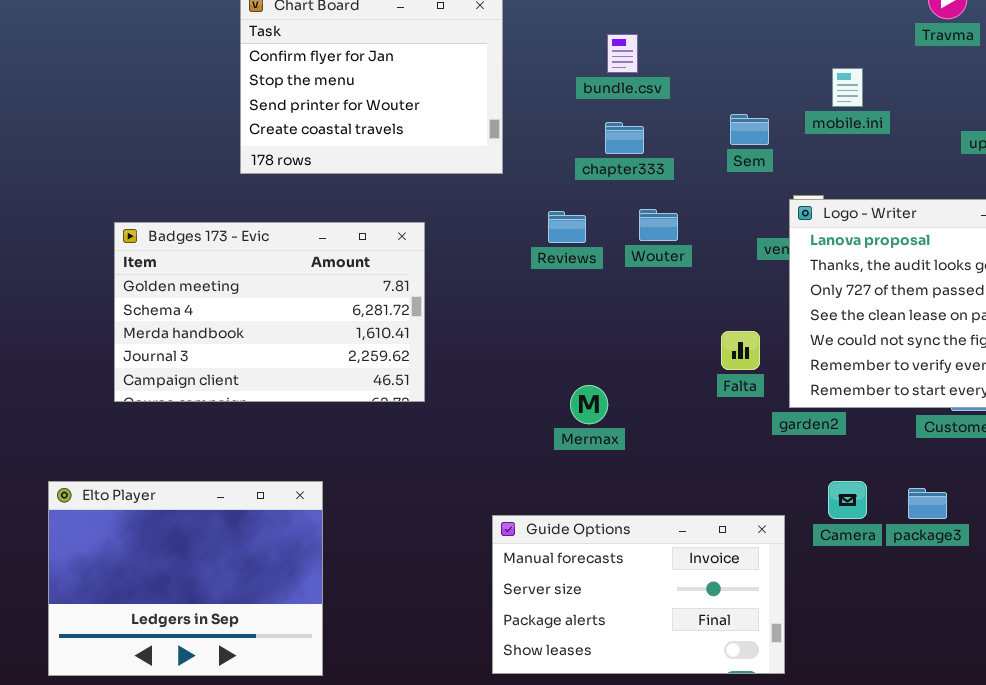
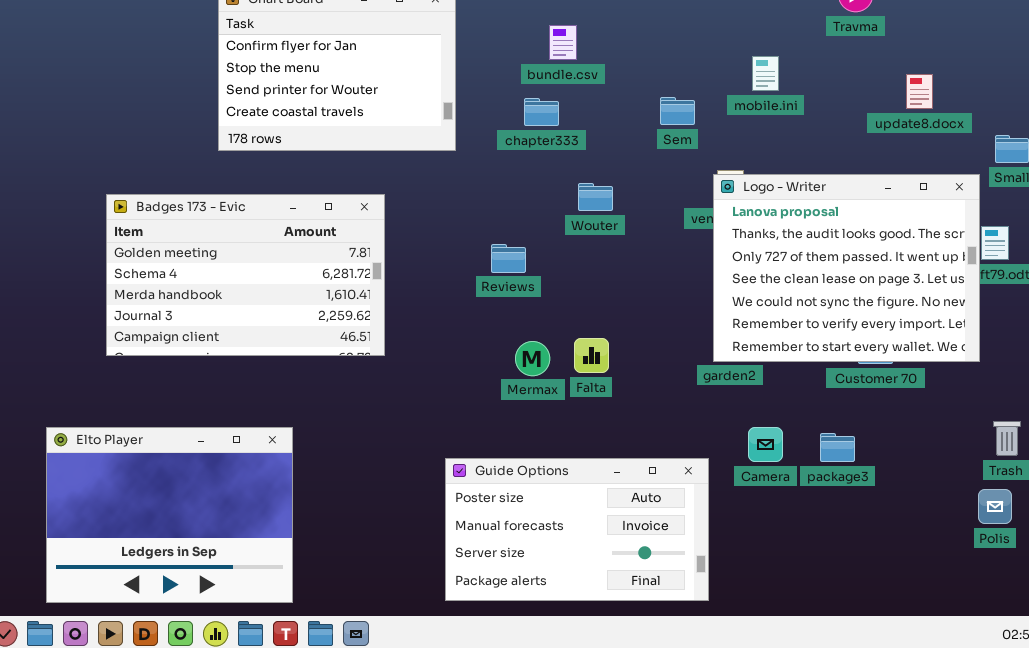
chapter333: [605,122,644,154] -> [524,98,559,126], moved
Reviews: [548,211,586,243] -> [491,244,526,273], moved
Falta: [721,331,760,370] -> [574,338,609,373], moved
Guide Options: [492,515,785,674] -> [445,458,709,601], scrolled up 1 row

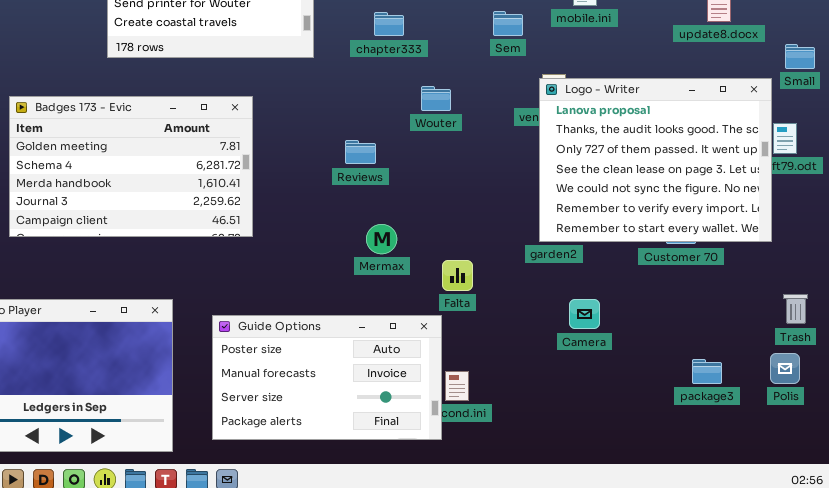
Falta: [574,338,609,373] -> [442,260,473,291], moved
package3: [820,433,855,462] -> [692,359,722,384], moved
Guide Options: [445,458,709,601] -> [212,315,442,440], moved

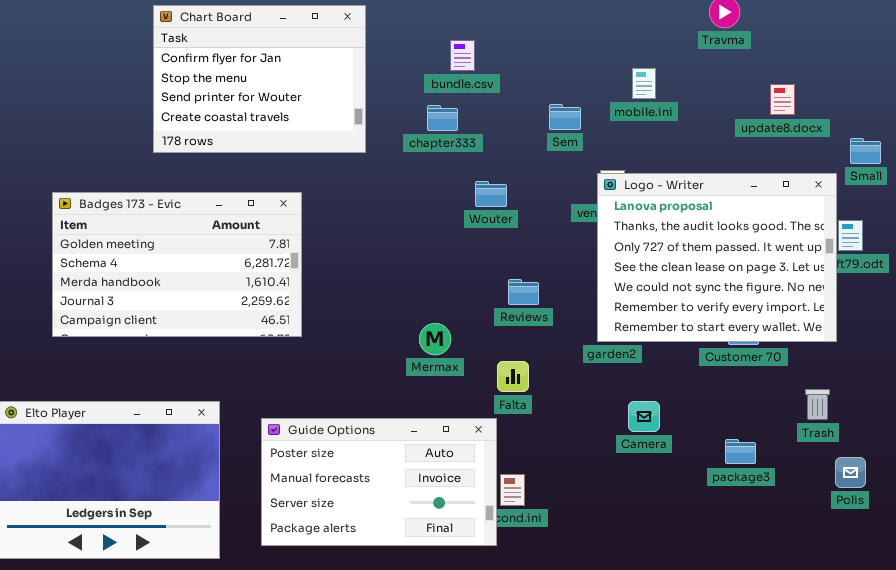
Reviews: [345,140,376,164] -> [508,279,539,305], moved
Trash: [783,294,808,324] -> [805,389,830,420], moved
package3: [692,359,722,384] -> [725,439,756,464], moved

